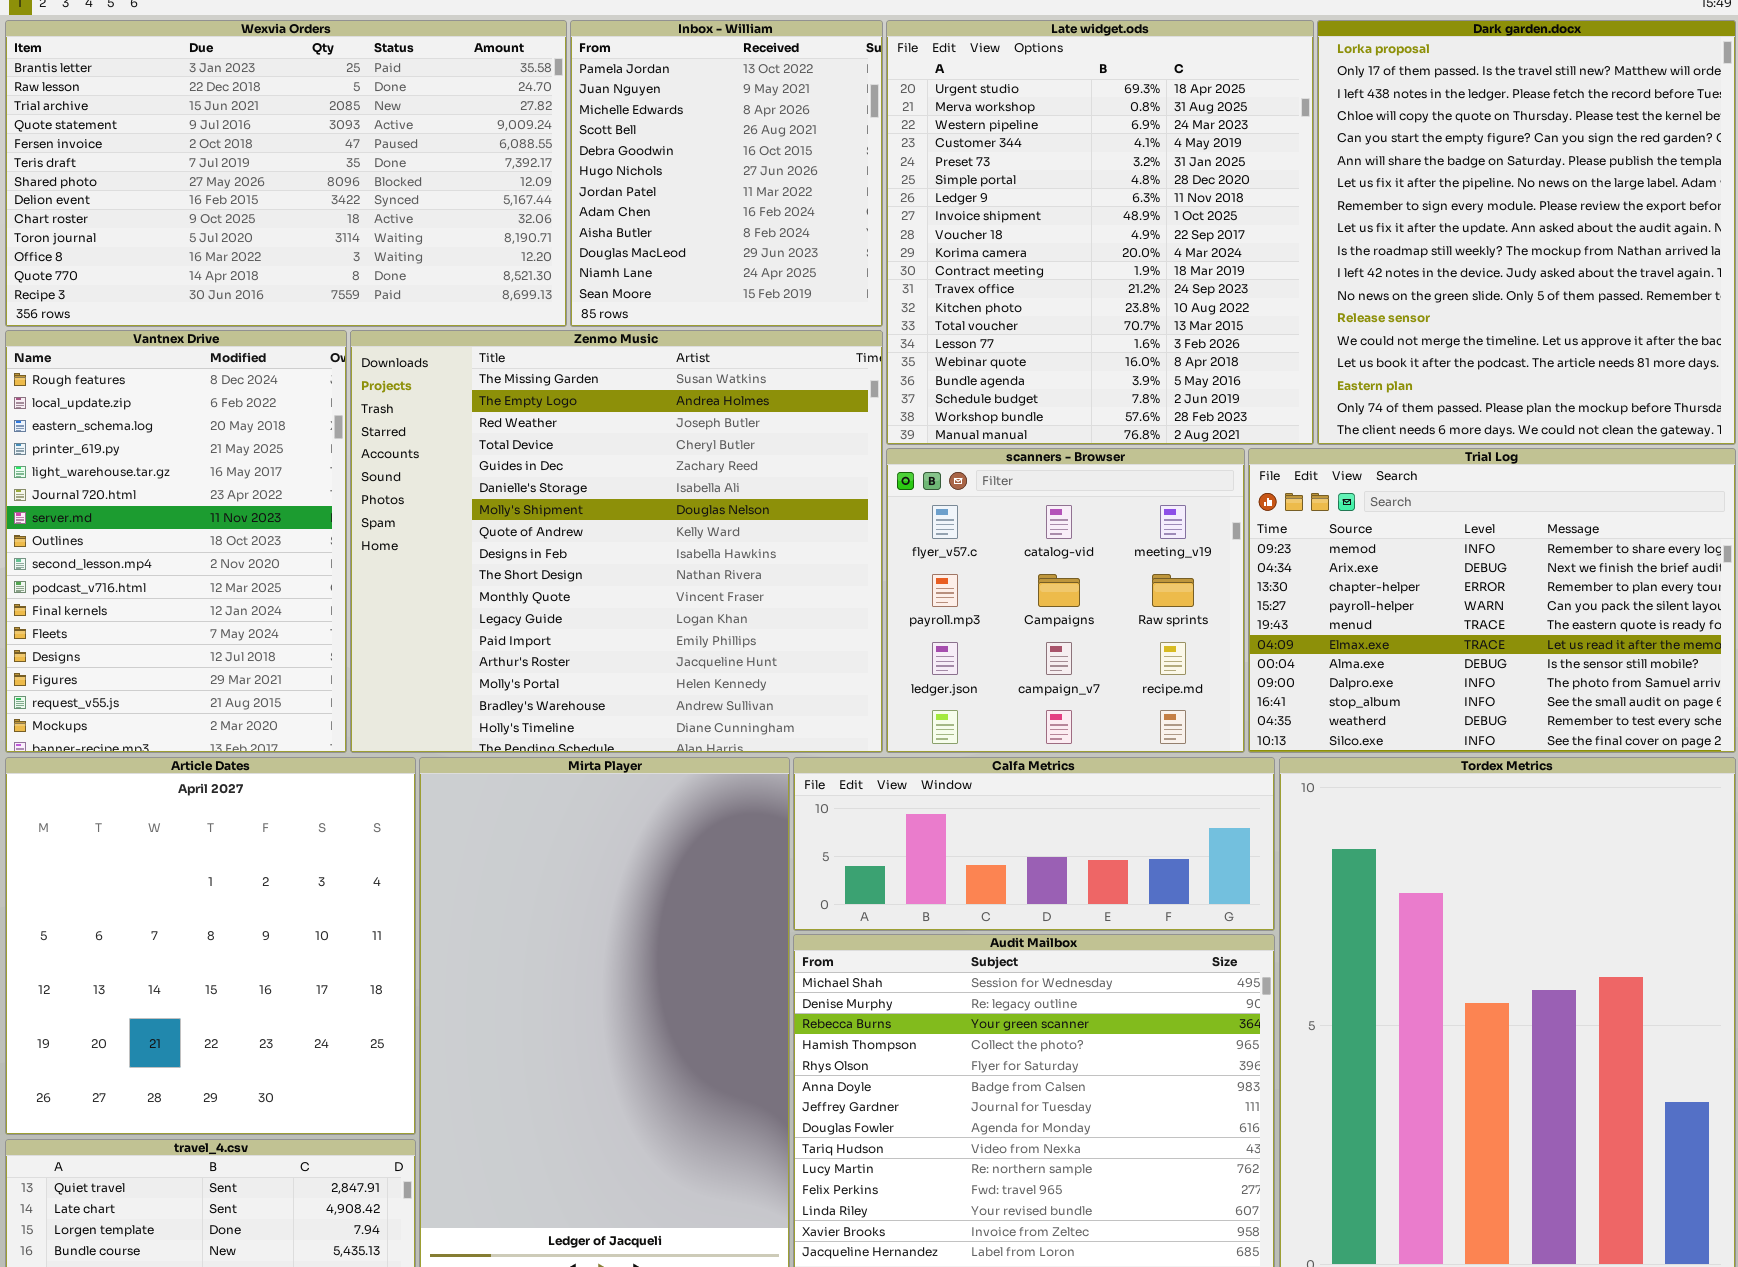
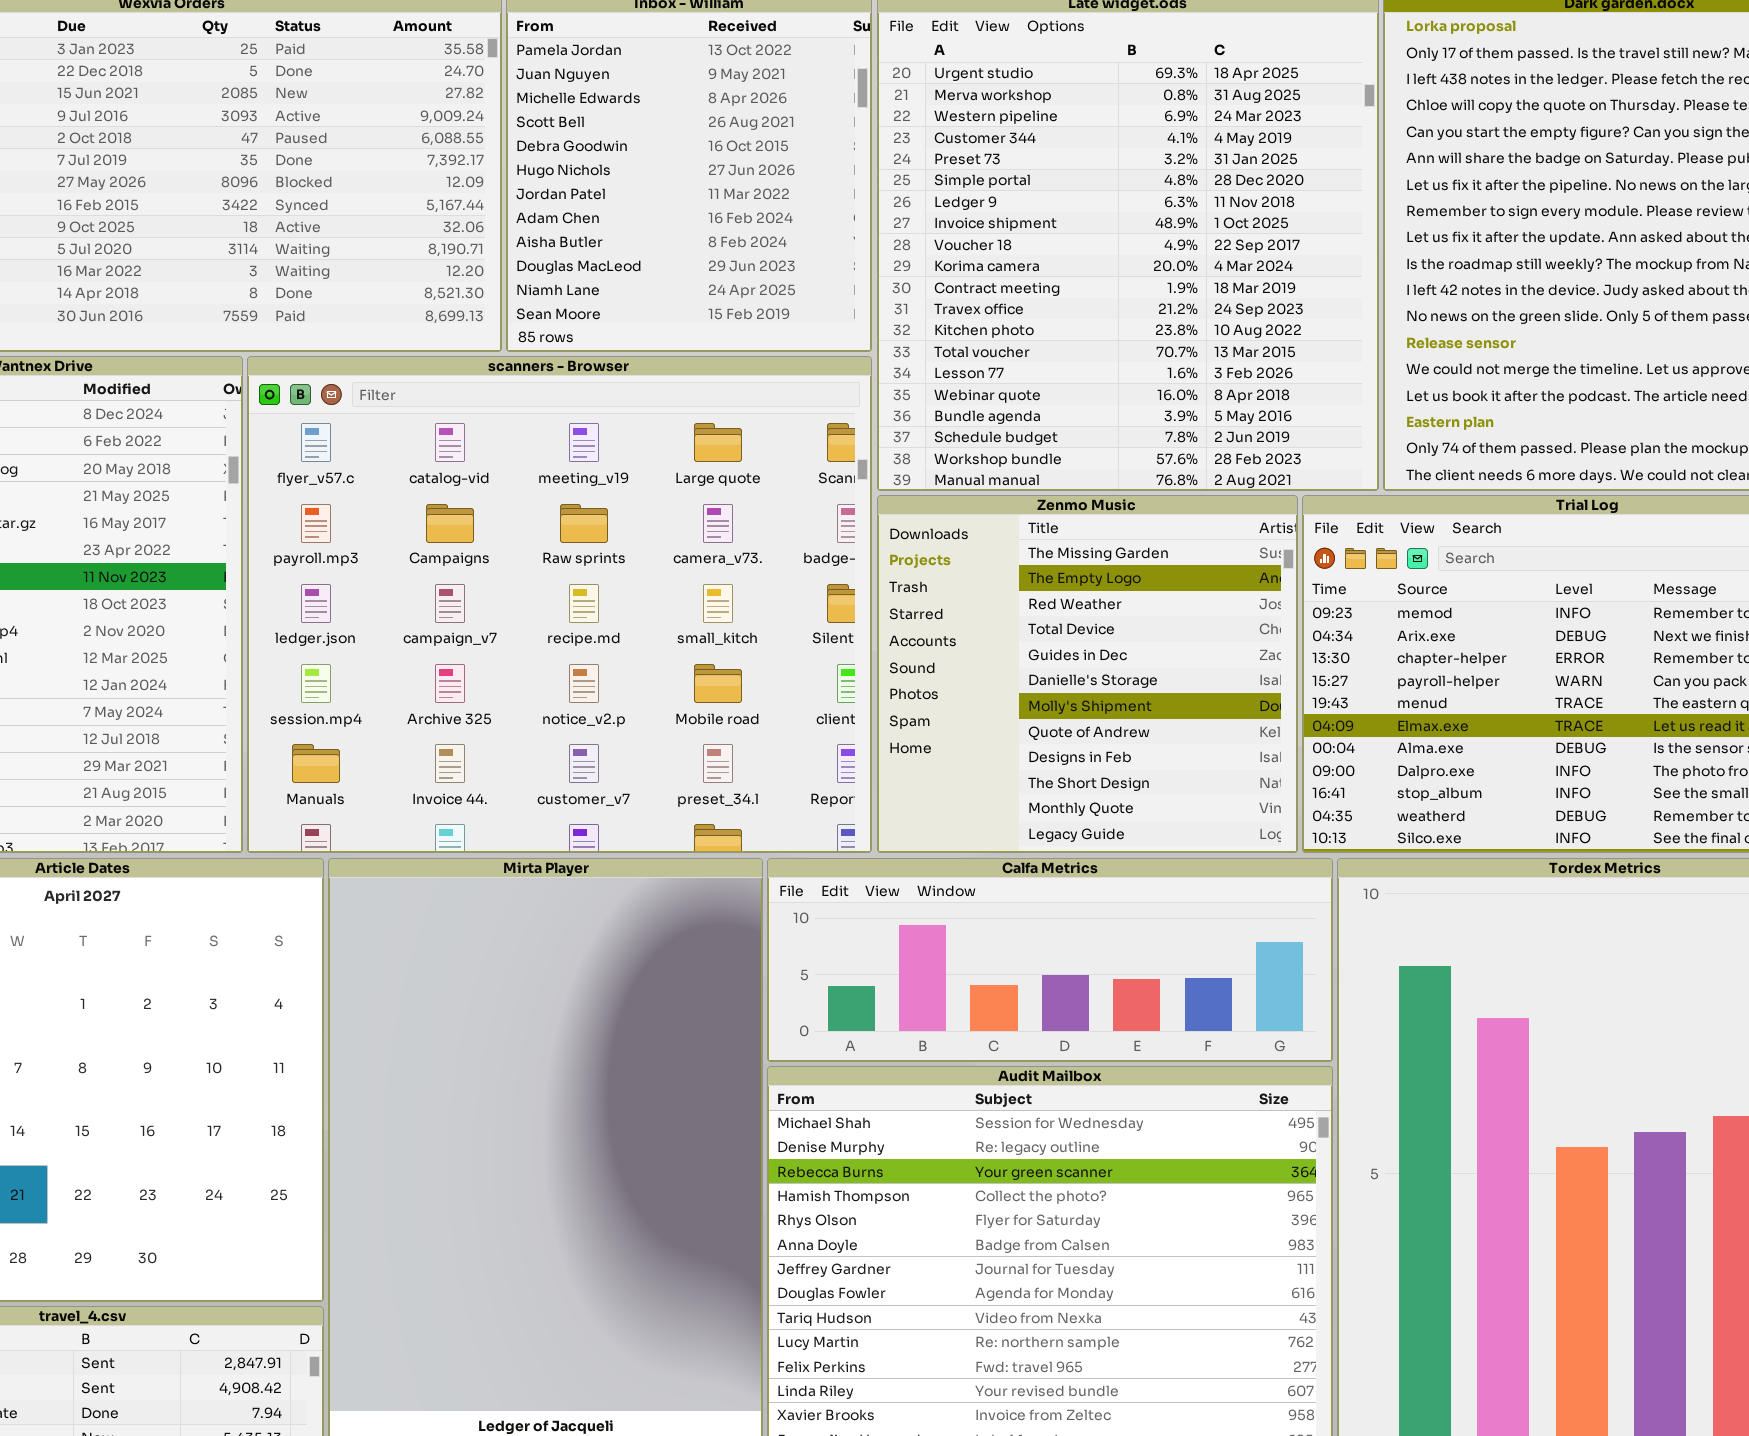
Zenmo Music: [350,330,883,753] -> [877,495,1298,853], moved, resized
scanners - Browser: [886,448,1245,753] -> [247,356,872,853], moved, resized

